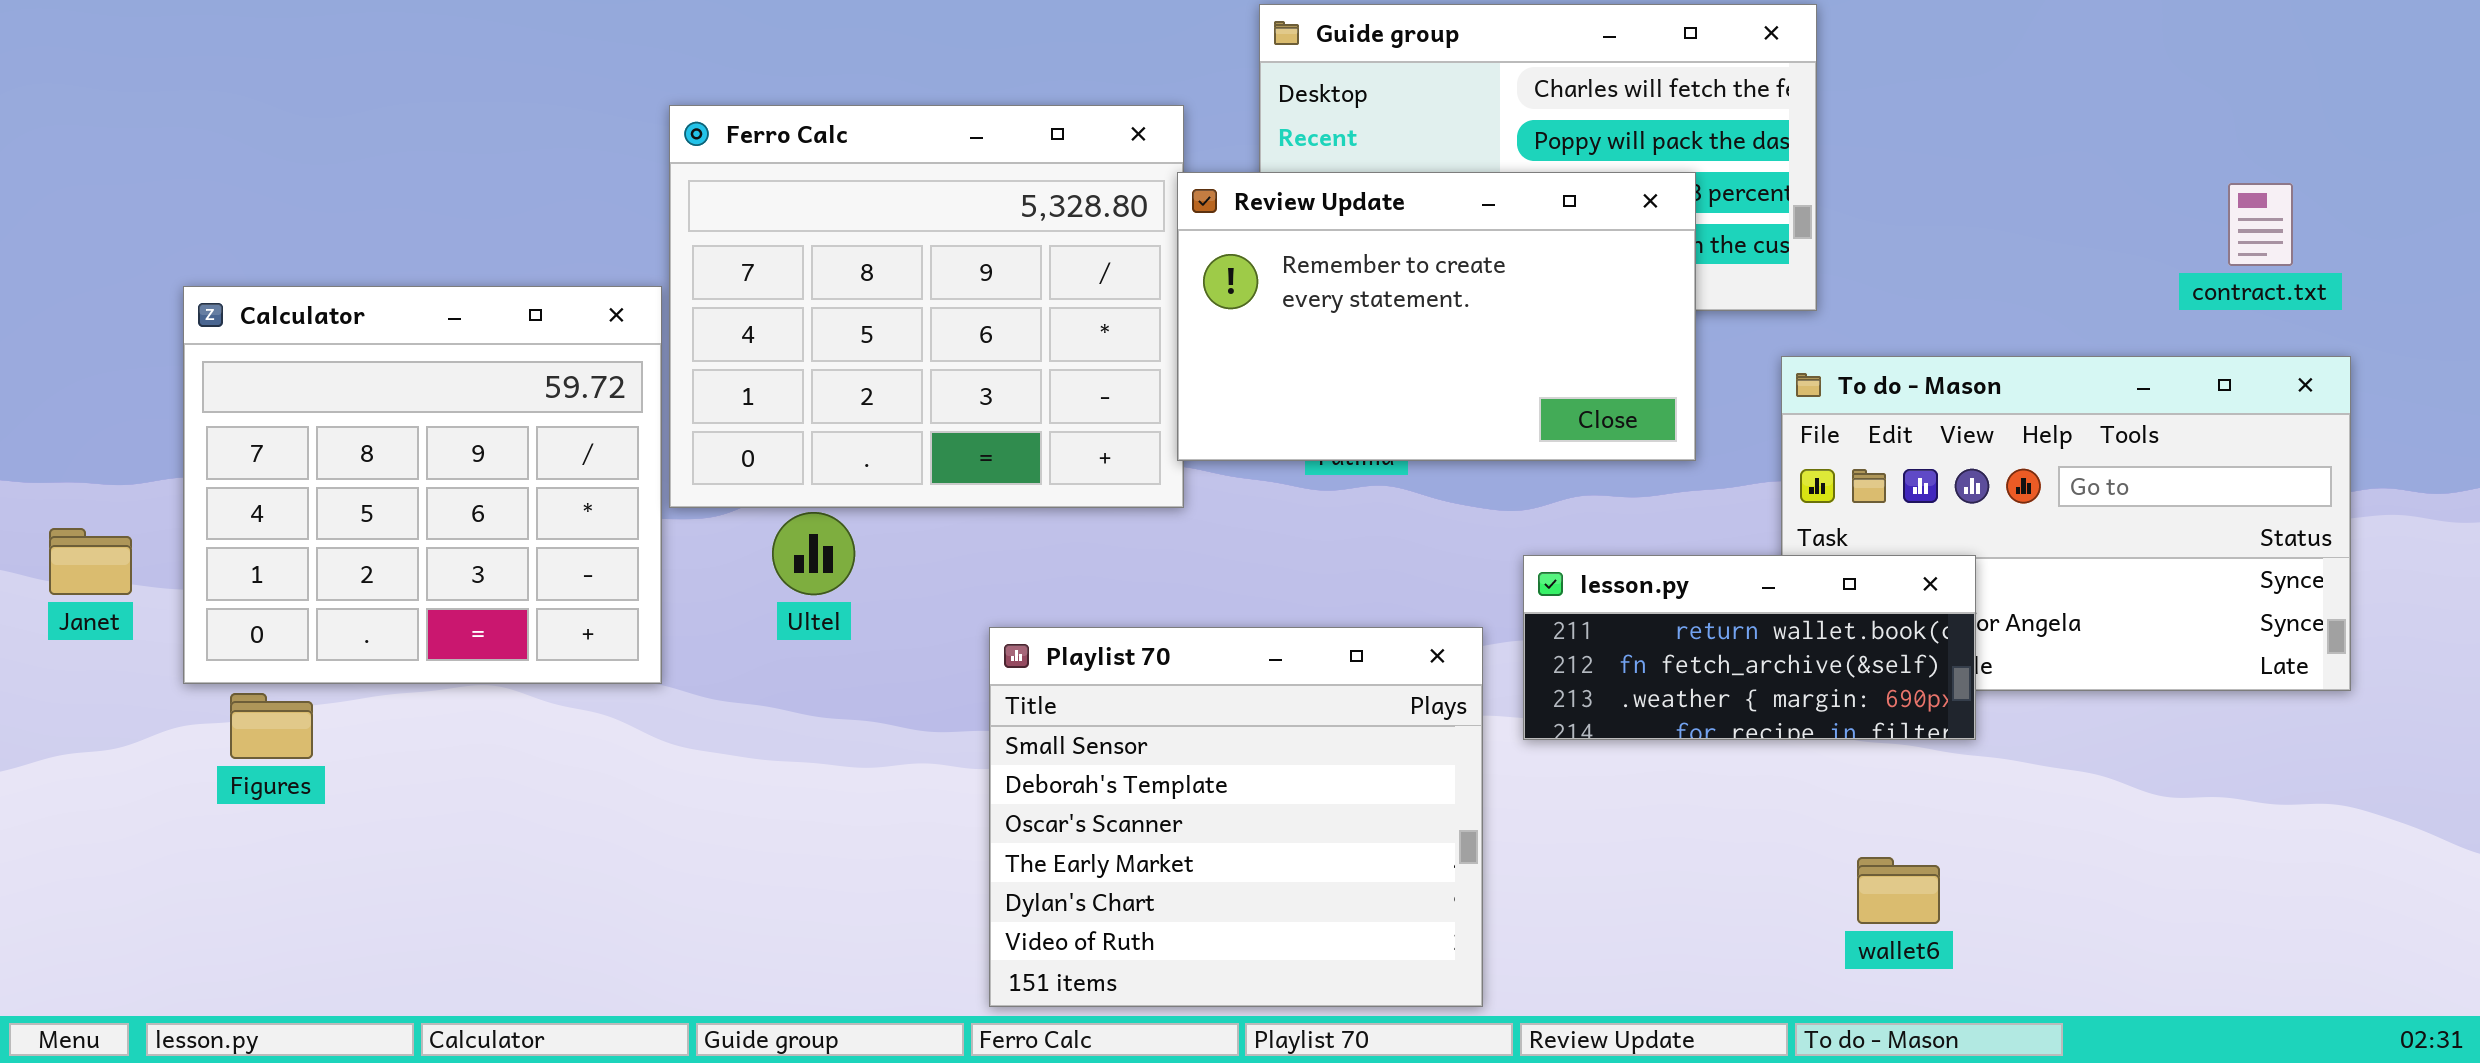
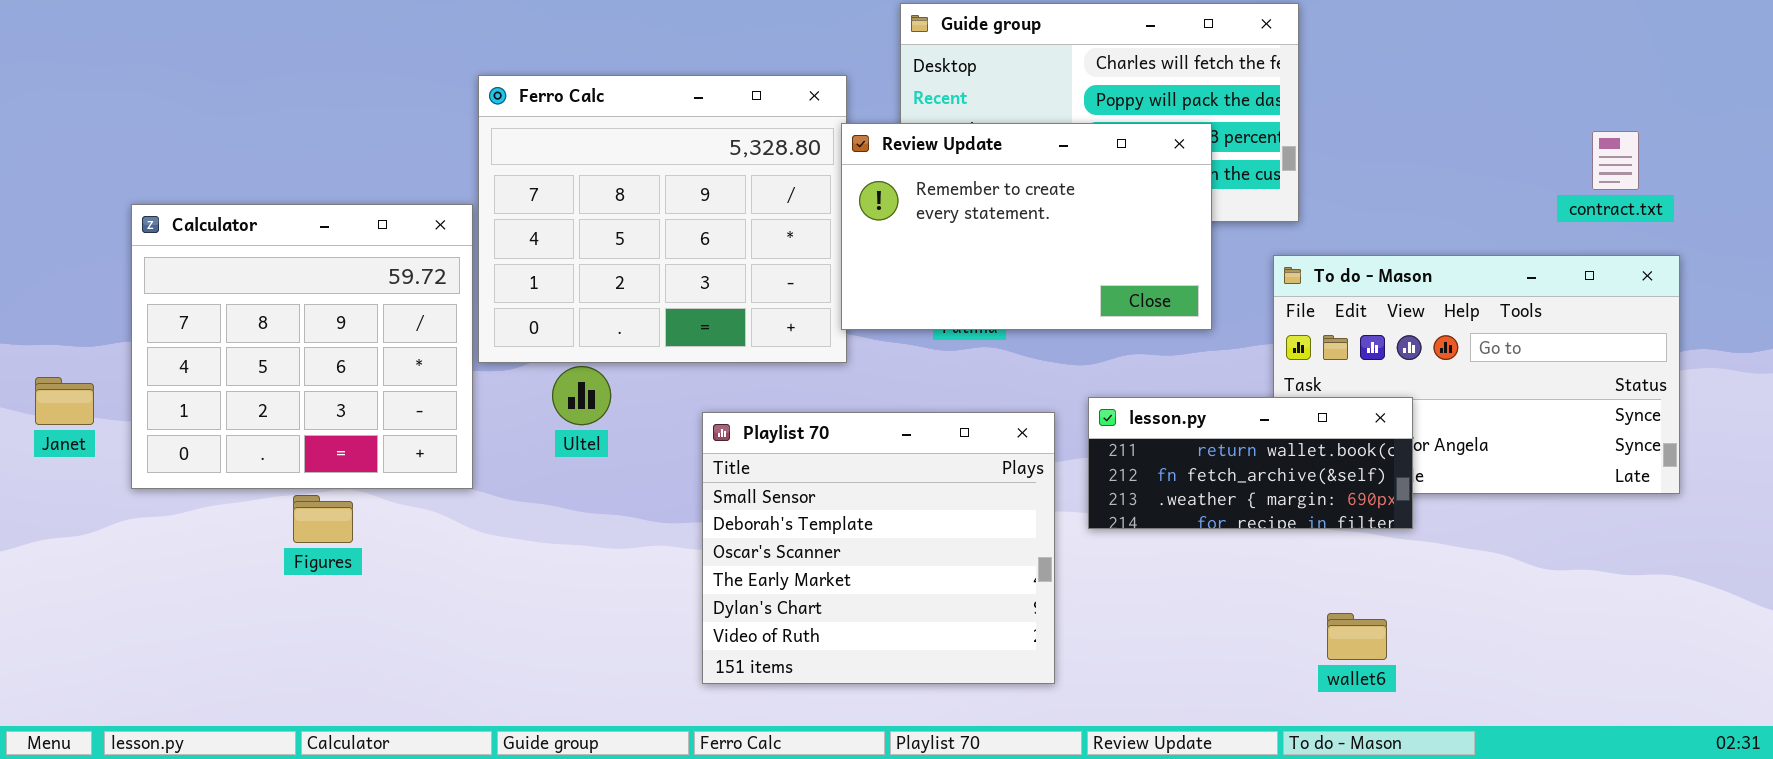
Playlist 70: [989,627,1483,1007] -> [702,412,1055,684], moved
Figures: [230,693,313,759] -> [293,495,353,543], moved

